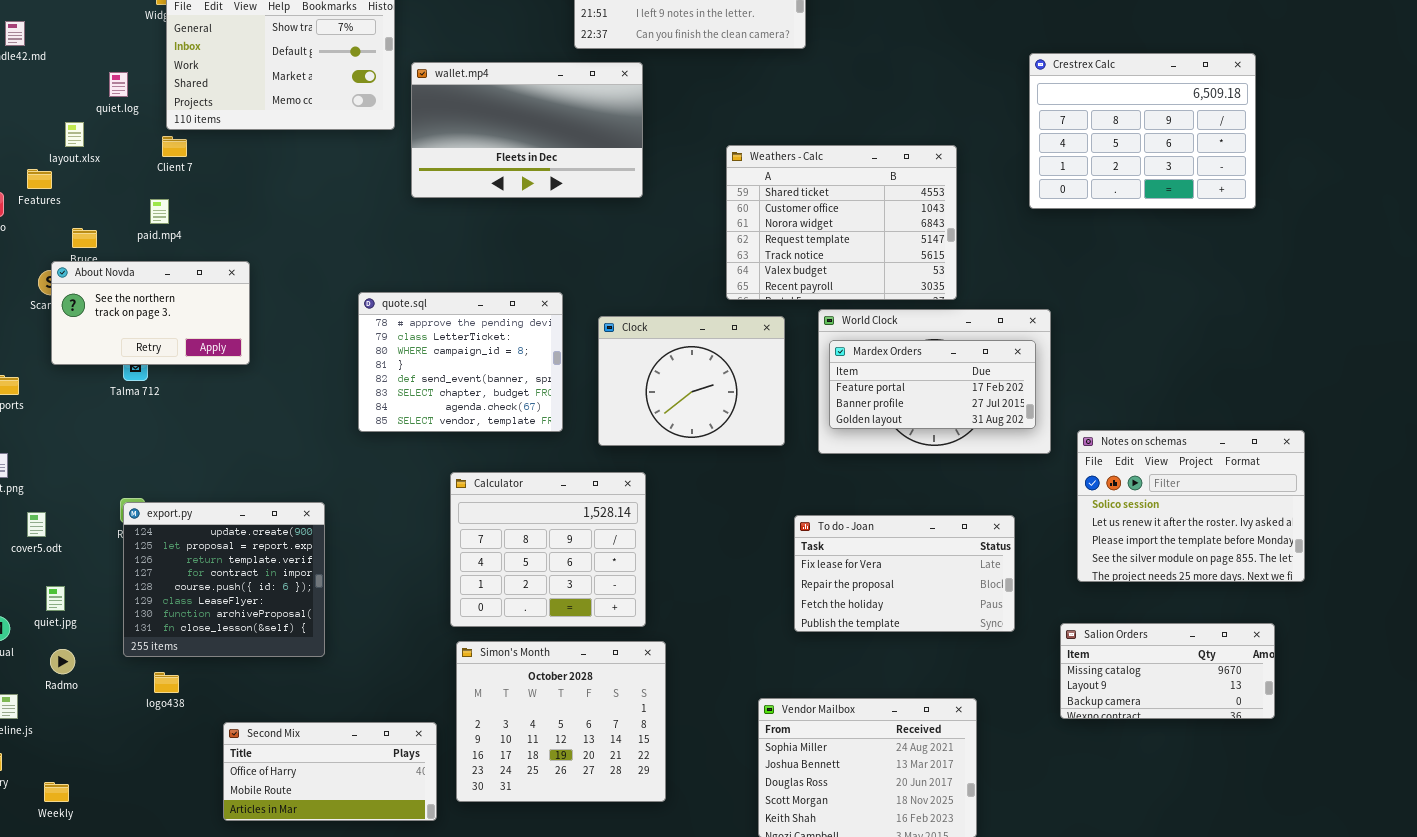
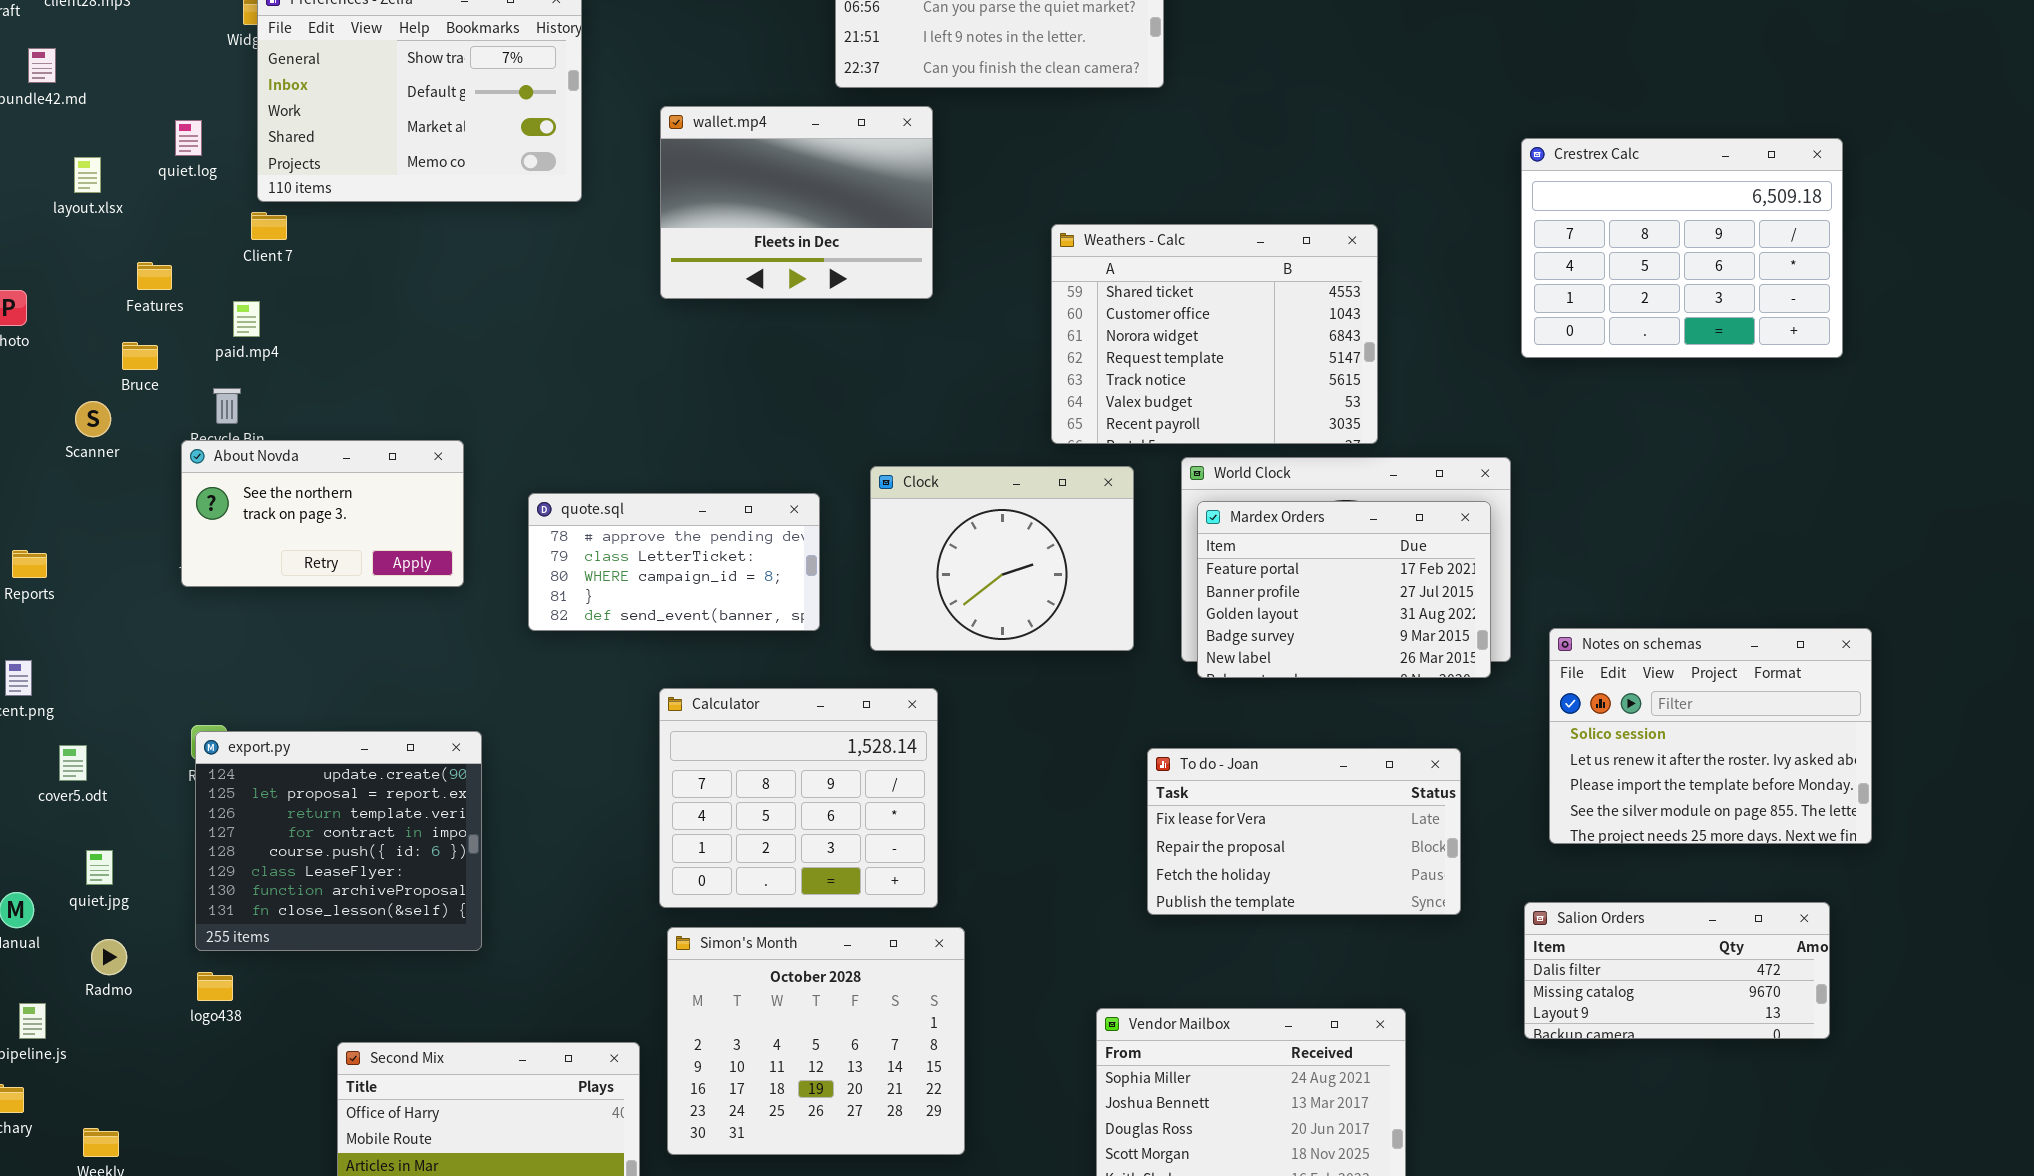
Crestrex Calc: [1029,53,1256,209] -> [1521,138,1843,358], moved
wallet.mp4: [411,62,643,198] -> [660,106,933,299], resized
layout.xlsx: [65,122,84,147] -> [74,157,101,193], moved
Features: [27,169,52,189] -> [137,262,172,290], moved
About Novda: [51,261,250,365] -> [181,440,464,587], moved
quote.sql: [358,292,563,432] -> [528,493,820,631], resized
Mardex Orders: [829,340,1036,429] -> [1197,501,1491,678], resized
Salion Orders: [1060,623,1275,719] -> [1524,902,1830,1039], scrolled up 1 row
logo438: [154,672,179,693] -> [197,972,233,1001], moved

